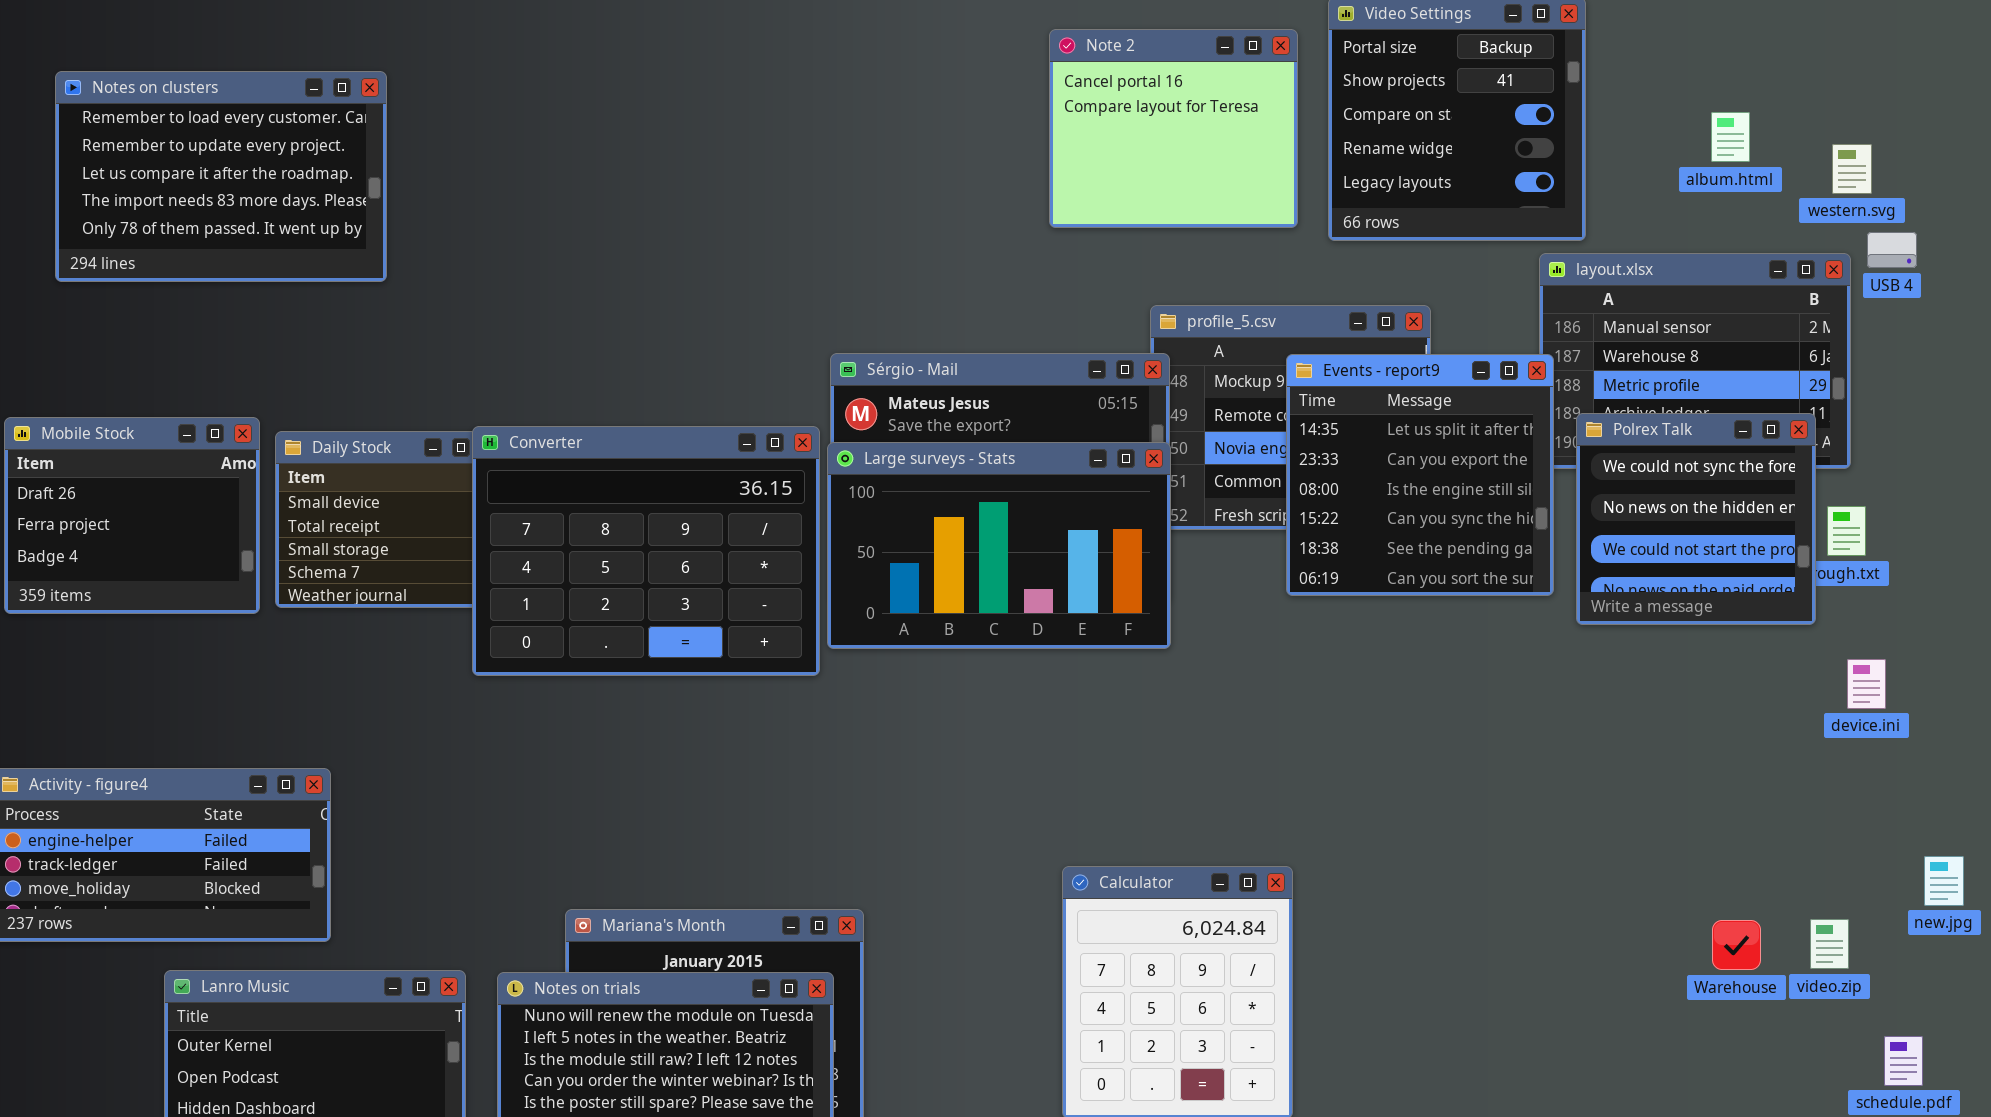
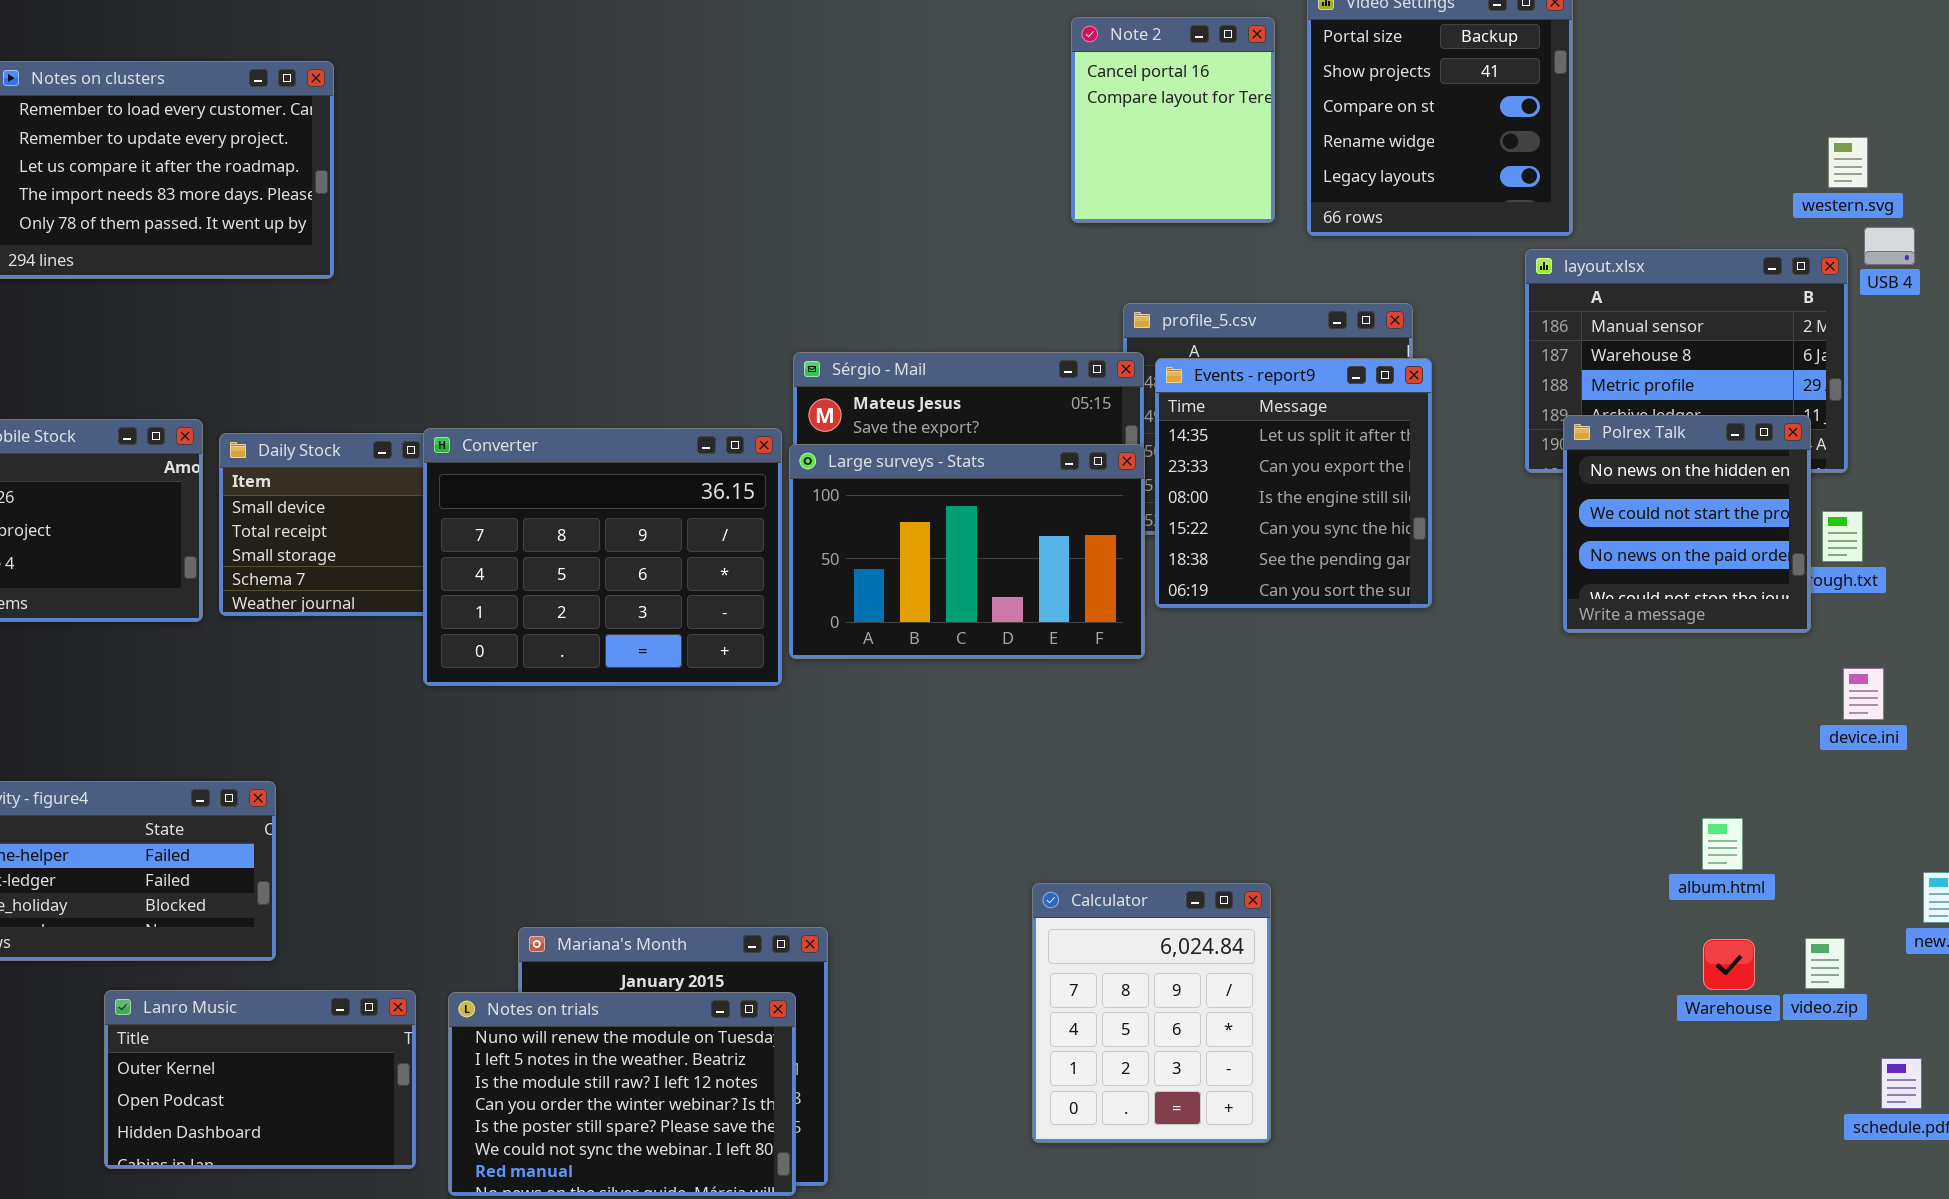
Note 2: [1049,29,1298,228] -> [1071,17,1275,223], resized
album.html: [1711,112,1750,162] -> [1702,818,1743,870], moved
Events - report9: [1286,354,1554,596] -> [1155,358,1432,608], moved
Polrex Talk: [1576,413,1816,625] -> [1563,415,1811,633], scrolled down 1 row

